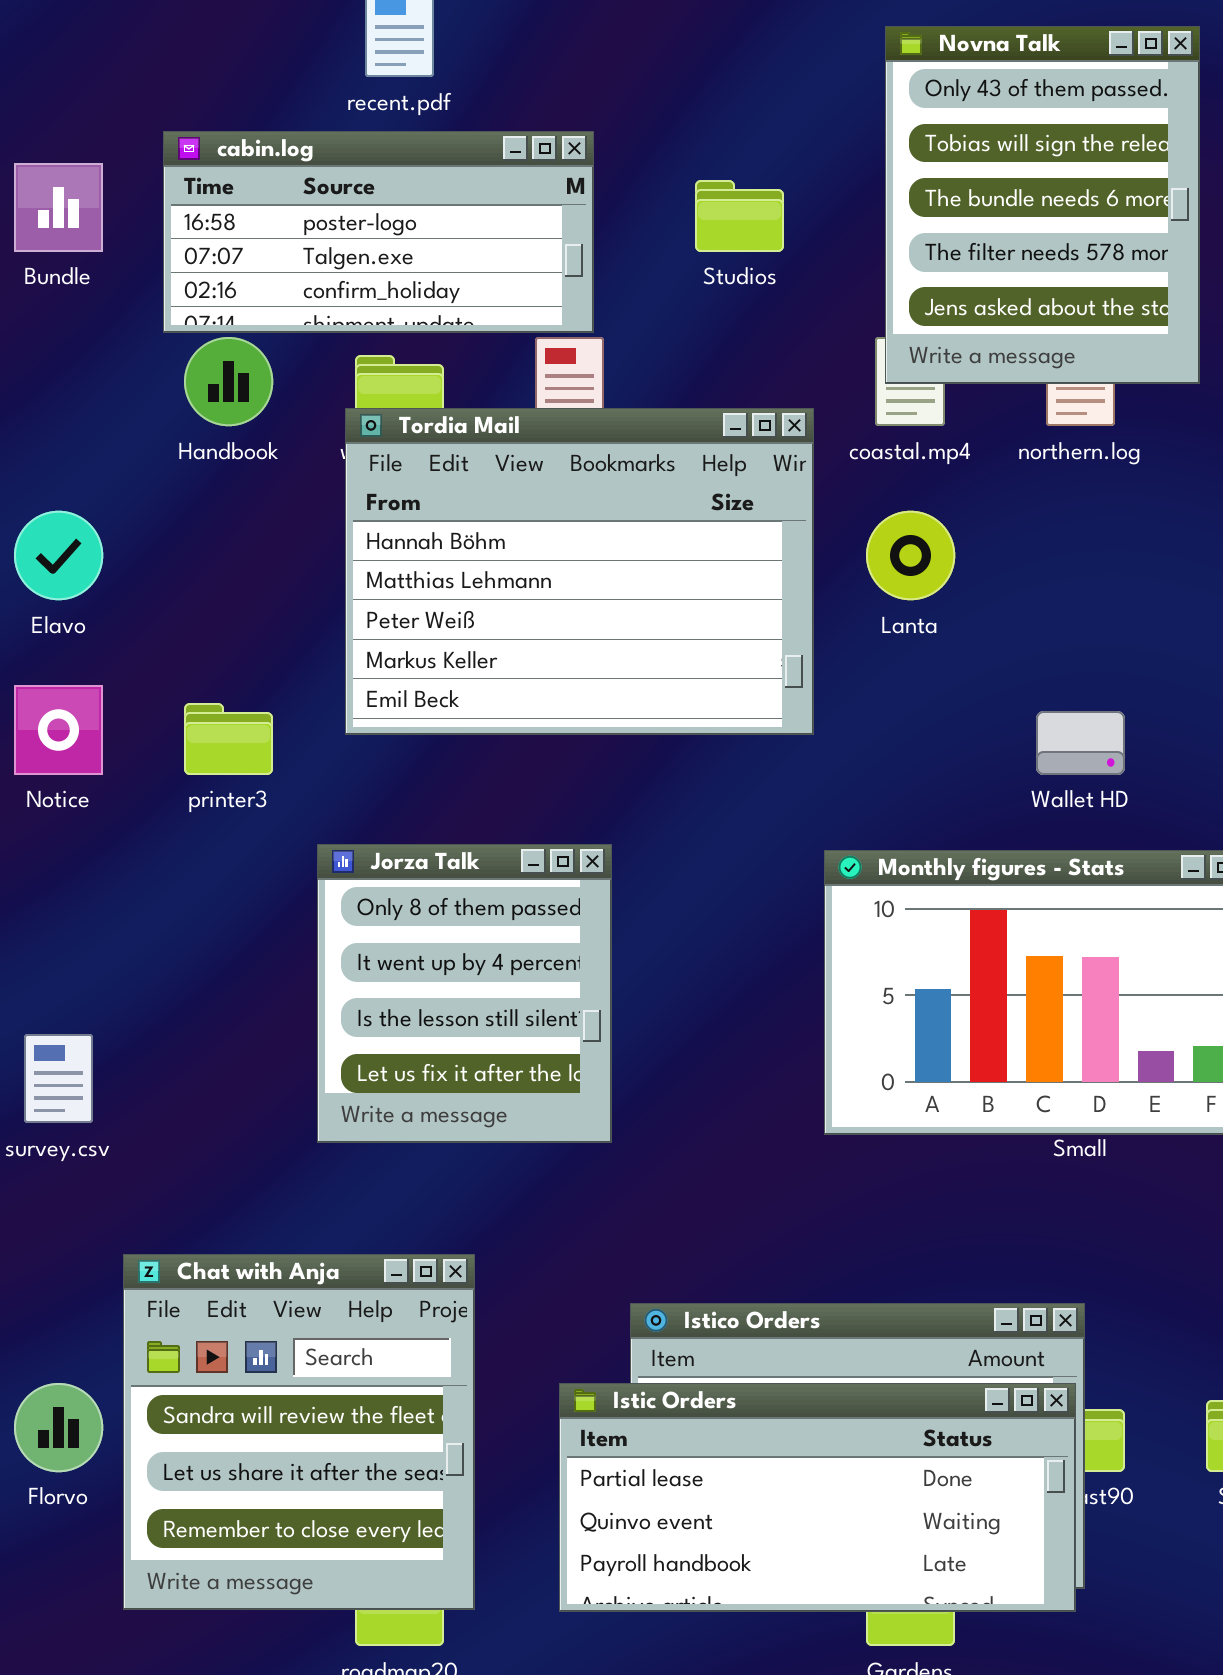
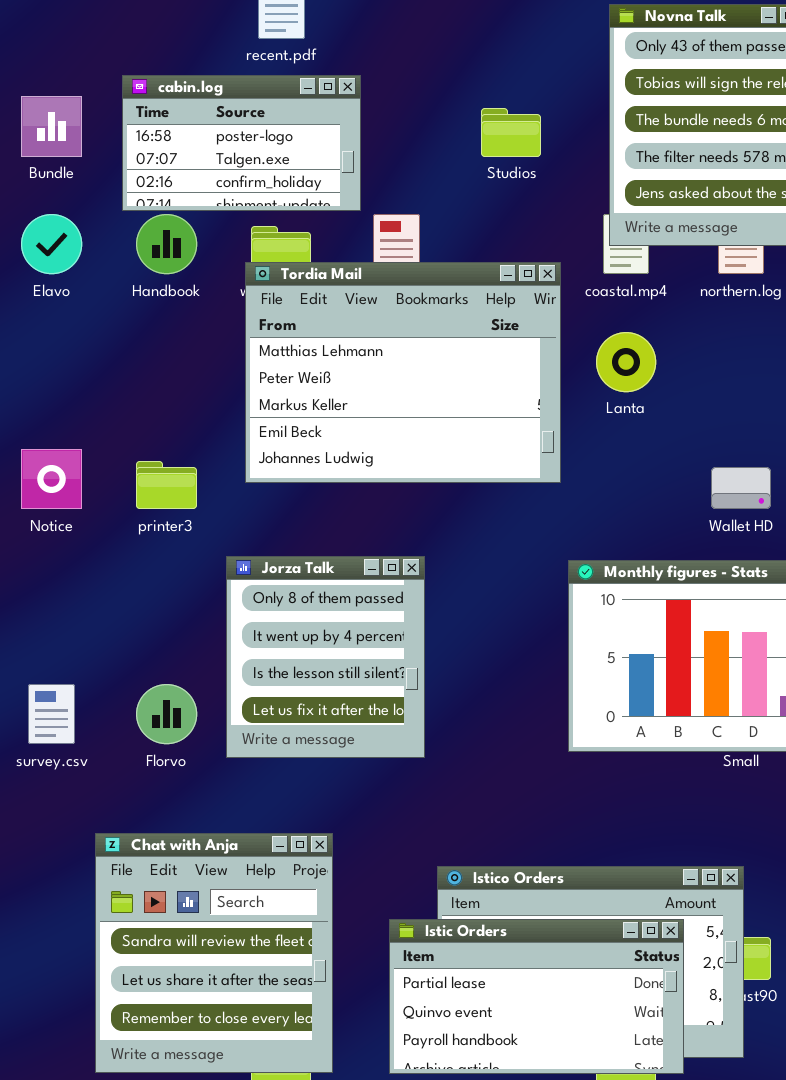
cabin.log: [163,131,594,333] -> [122,75,361,211], resized
Tordia Mail: [345,408,814,735] -> [245,262,561,483], scrolled down 1 row
Elavo: [14,511,103,600] -> [21,214,82,274], moved
Florvo: [14,1383,103,1472] -> [136,684,197,744], moved
Istic Orders: [559,1383,1076,1612] -> [389,919,684,1074], resized

